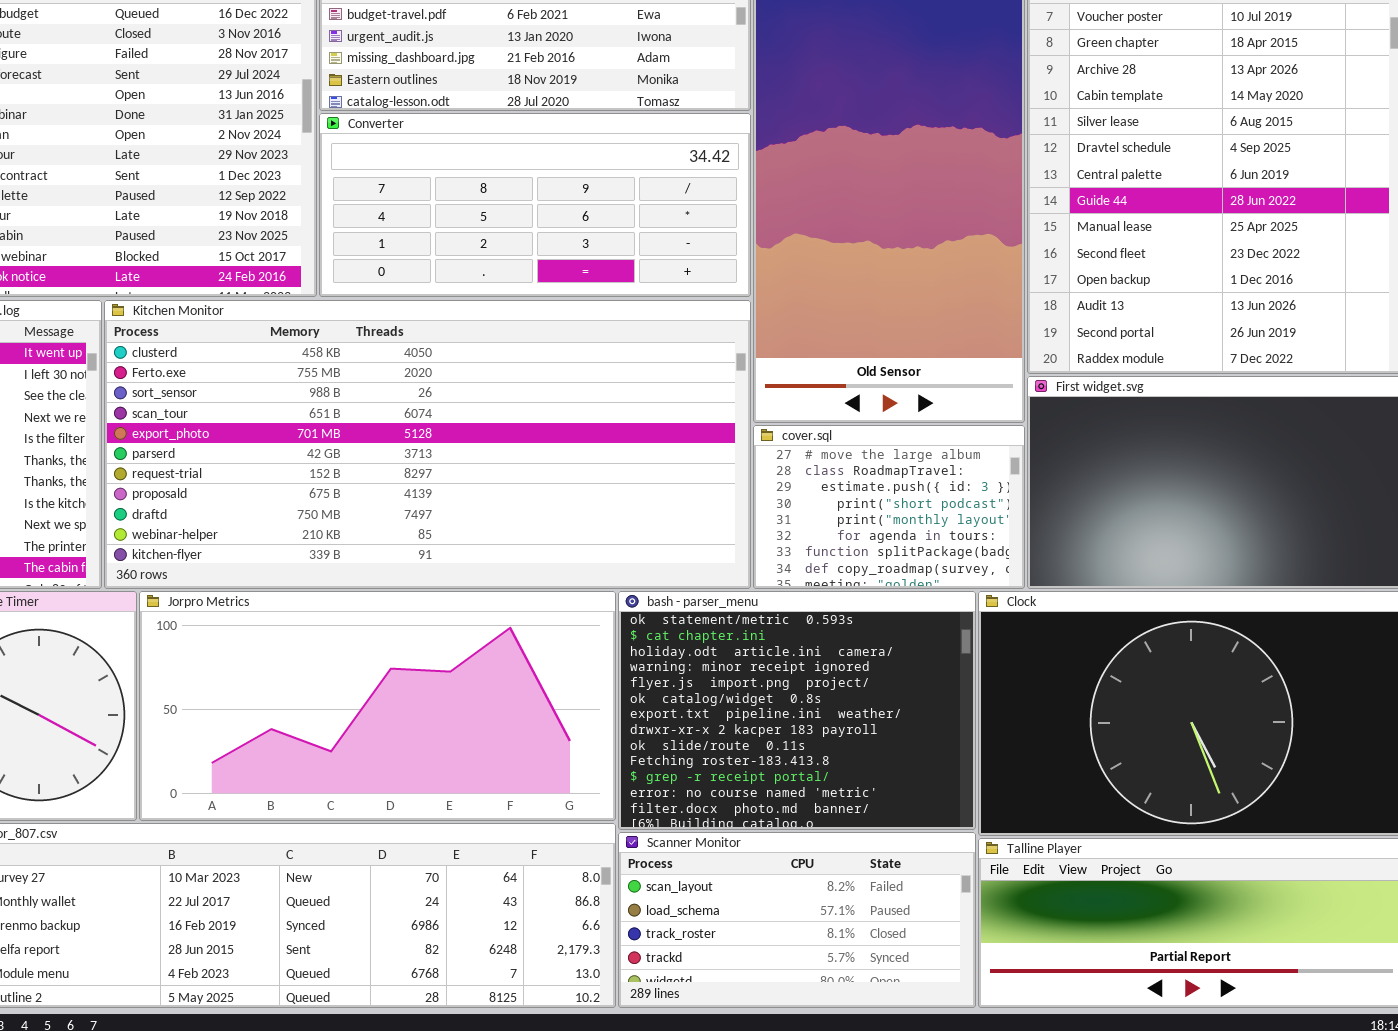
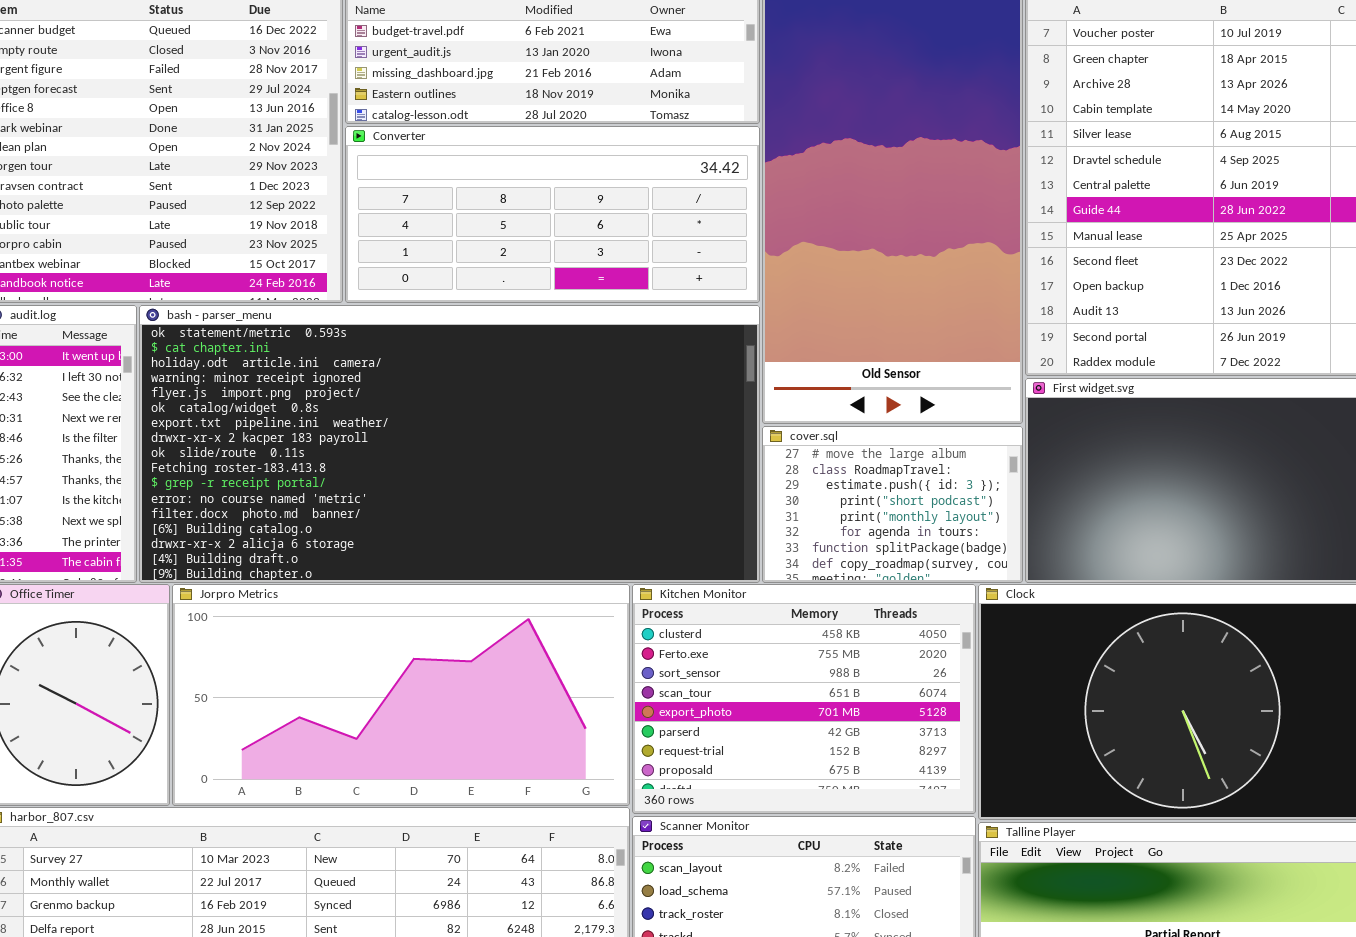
Kitchen Monitor: [104,300,751,589] -> [632,584,976,814], moved, resized
bash - parser_menu: [618,591,976,830] -> [139,305,760,583], moved, resized

